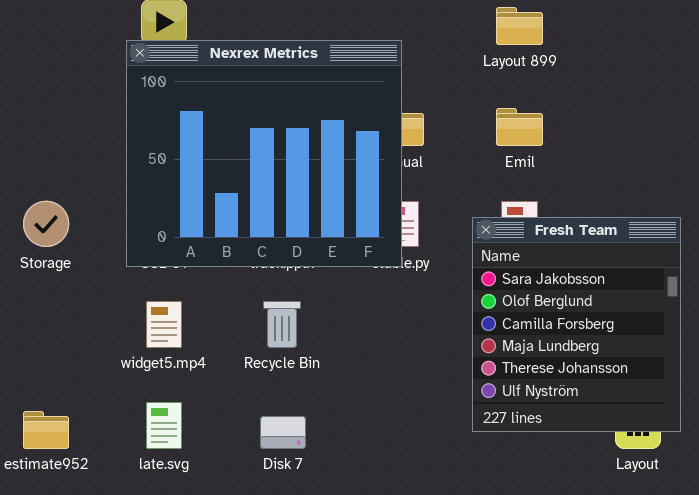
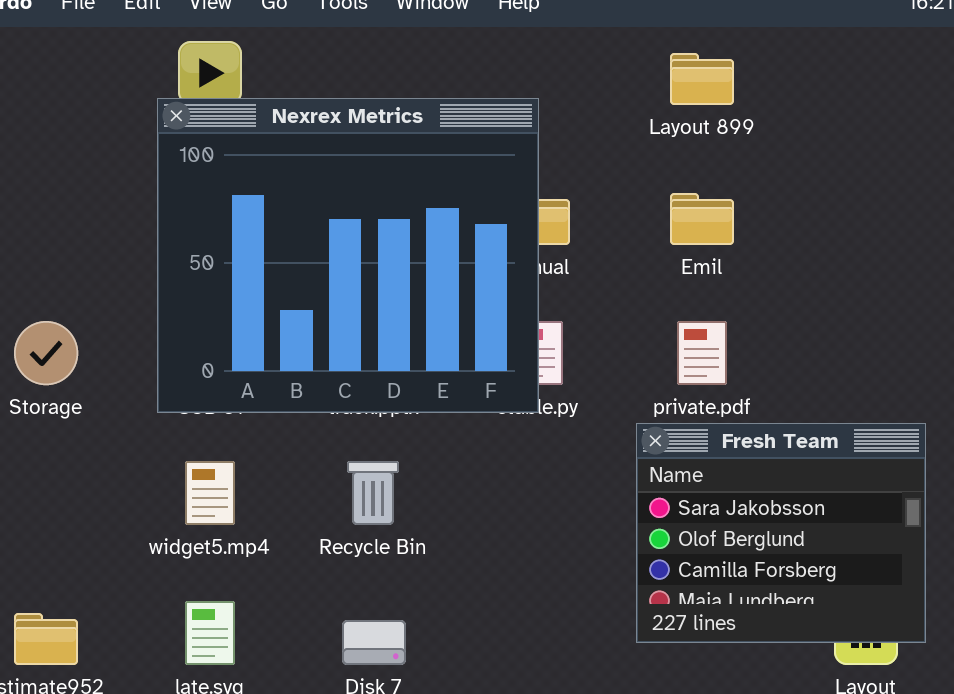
Fresh Team: [472,217,681,432] -> [636,423,926,643], resized

